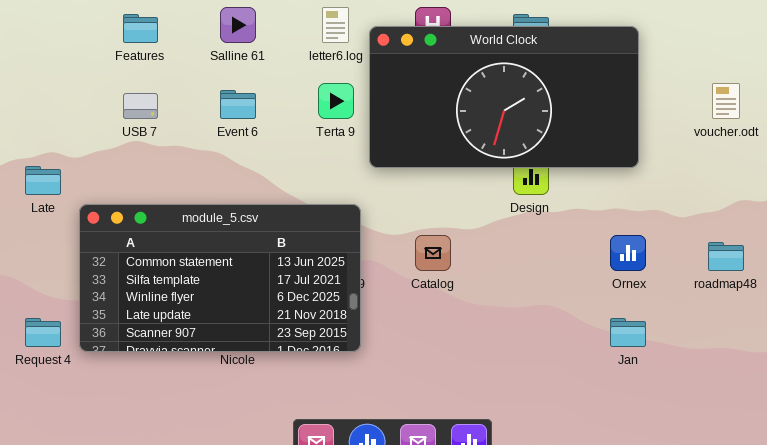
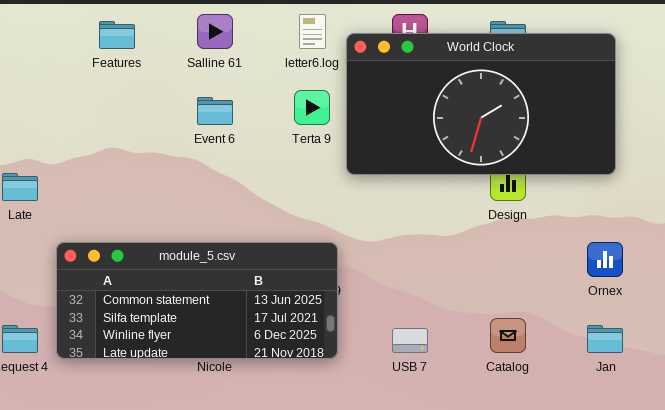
USB 7: [123,93,158,119] -> [392,328,428,353], moved
module_5.csv: [79,204,361,352] -> [56,242,338,359], resized
Catalog: [415,235,451,271] -> [490,318,526,353], moved

